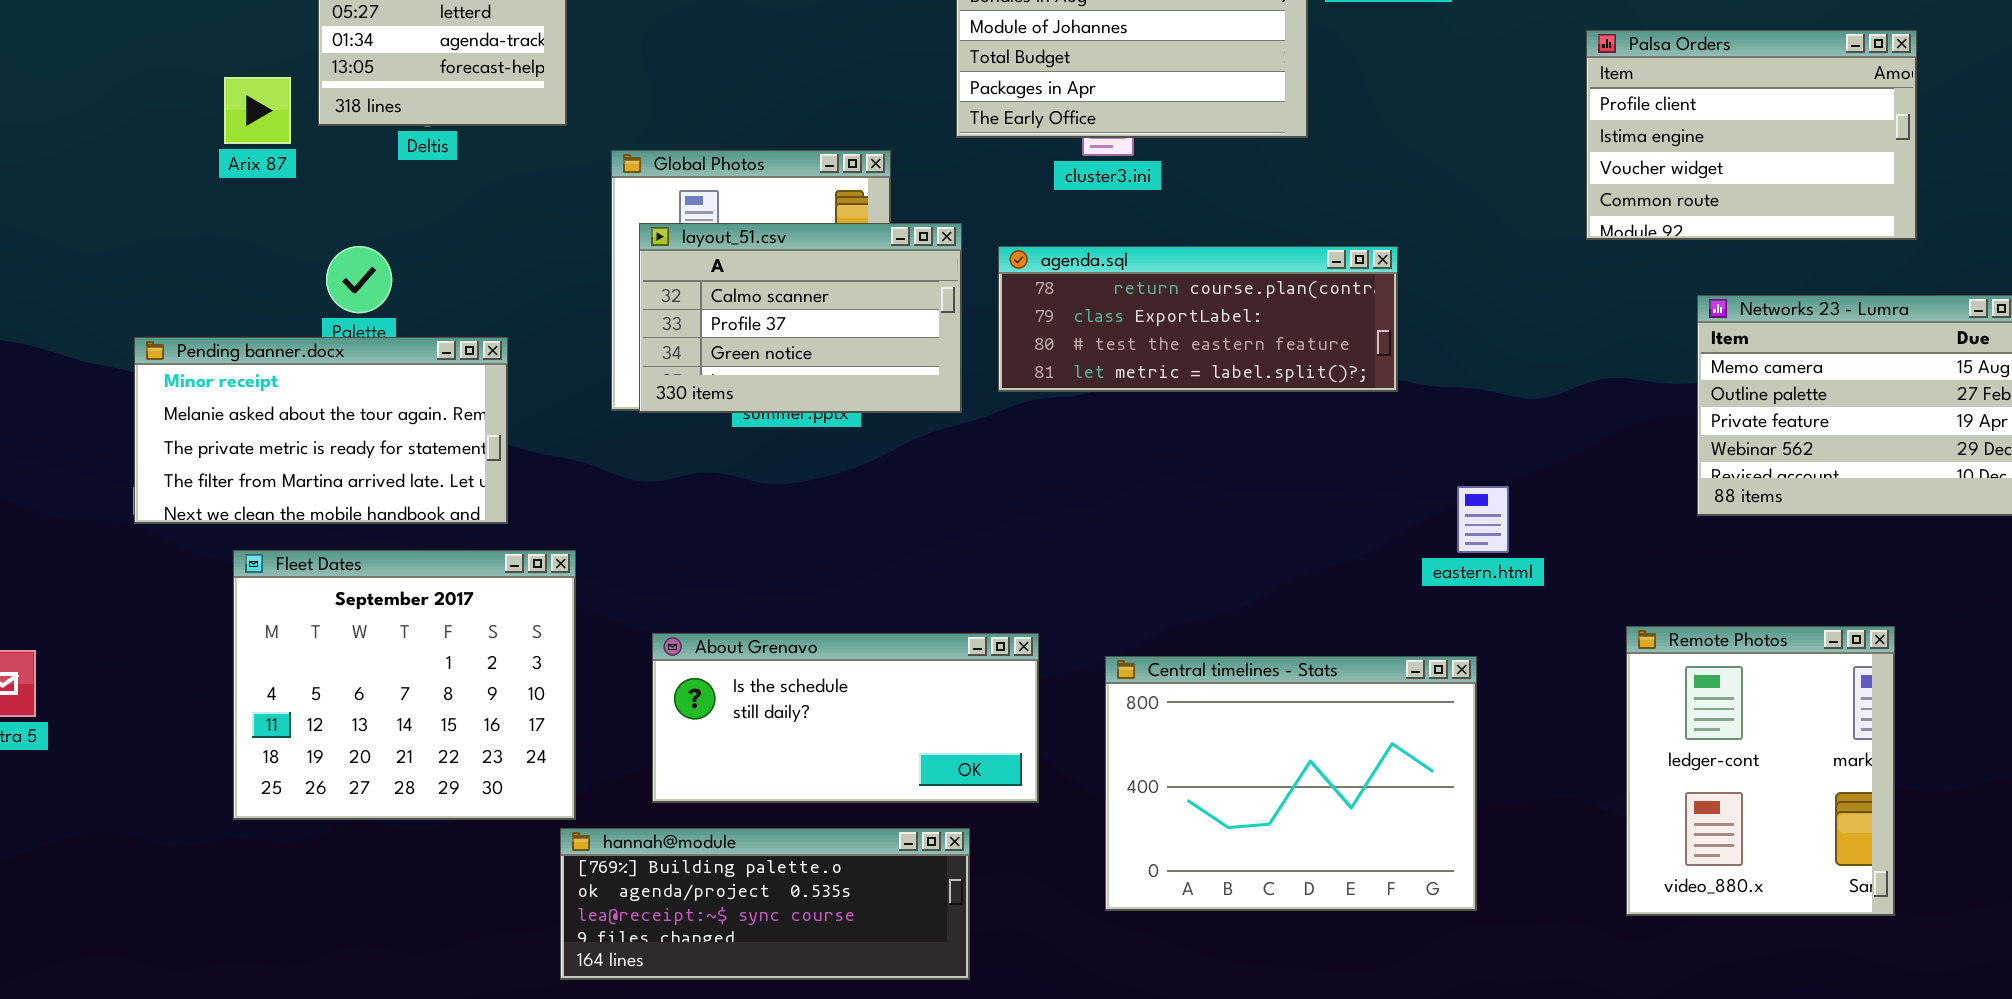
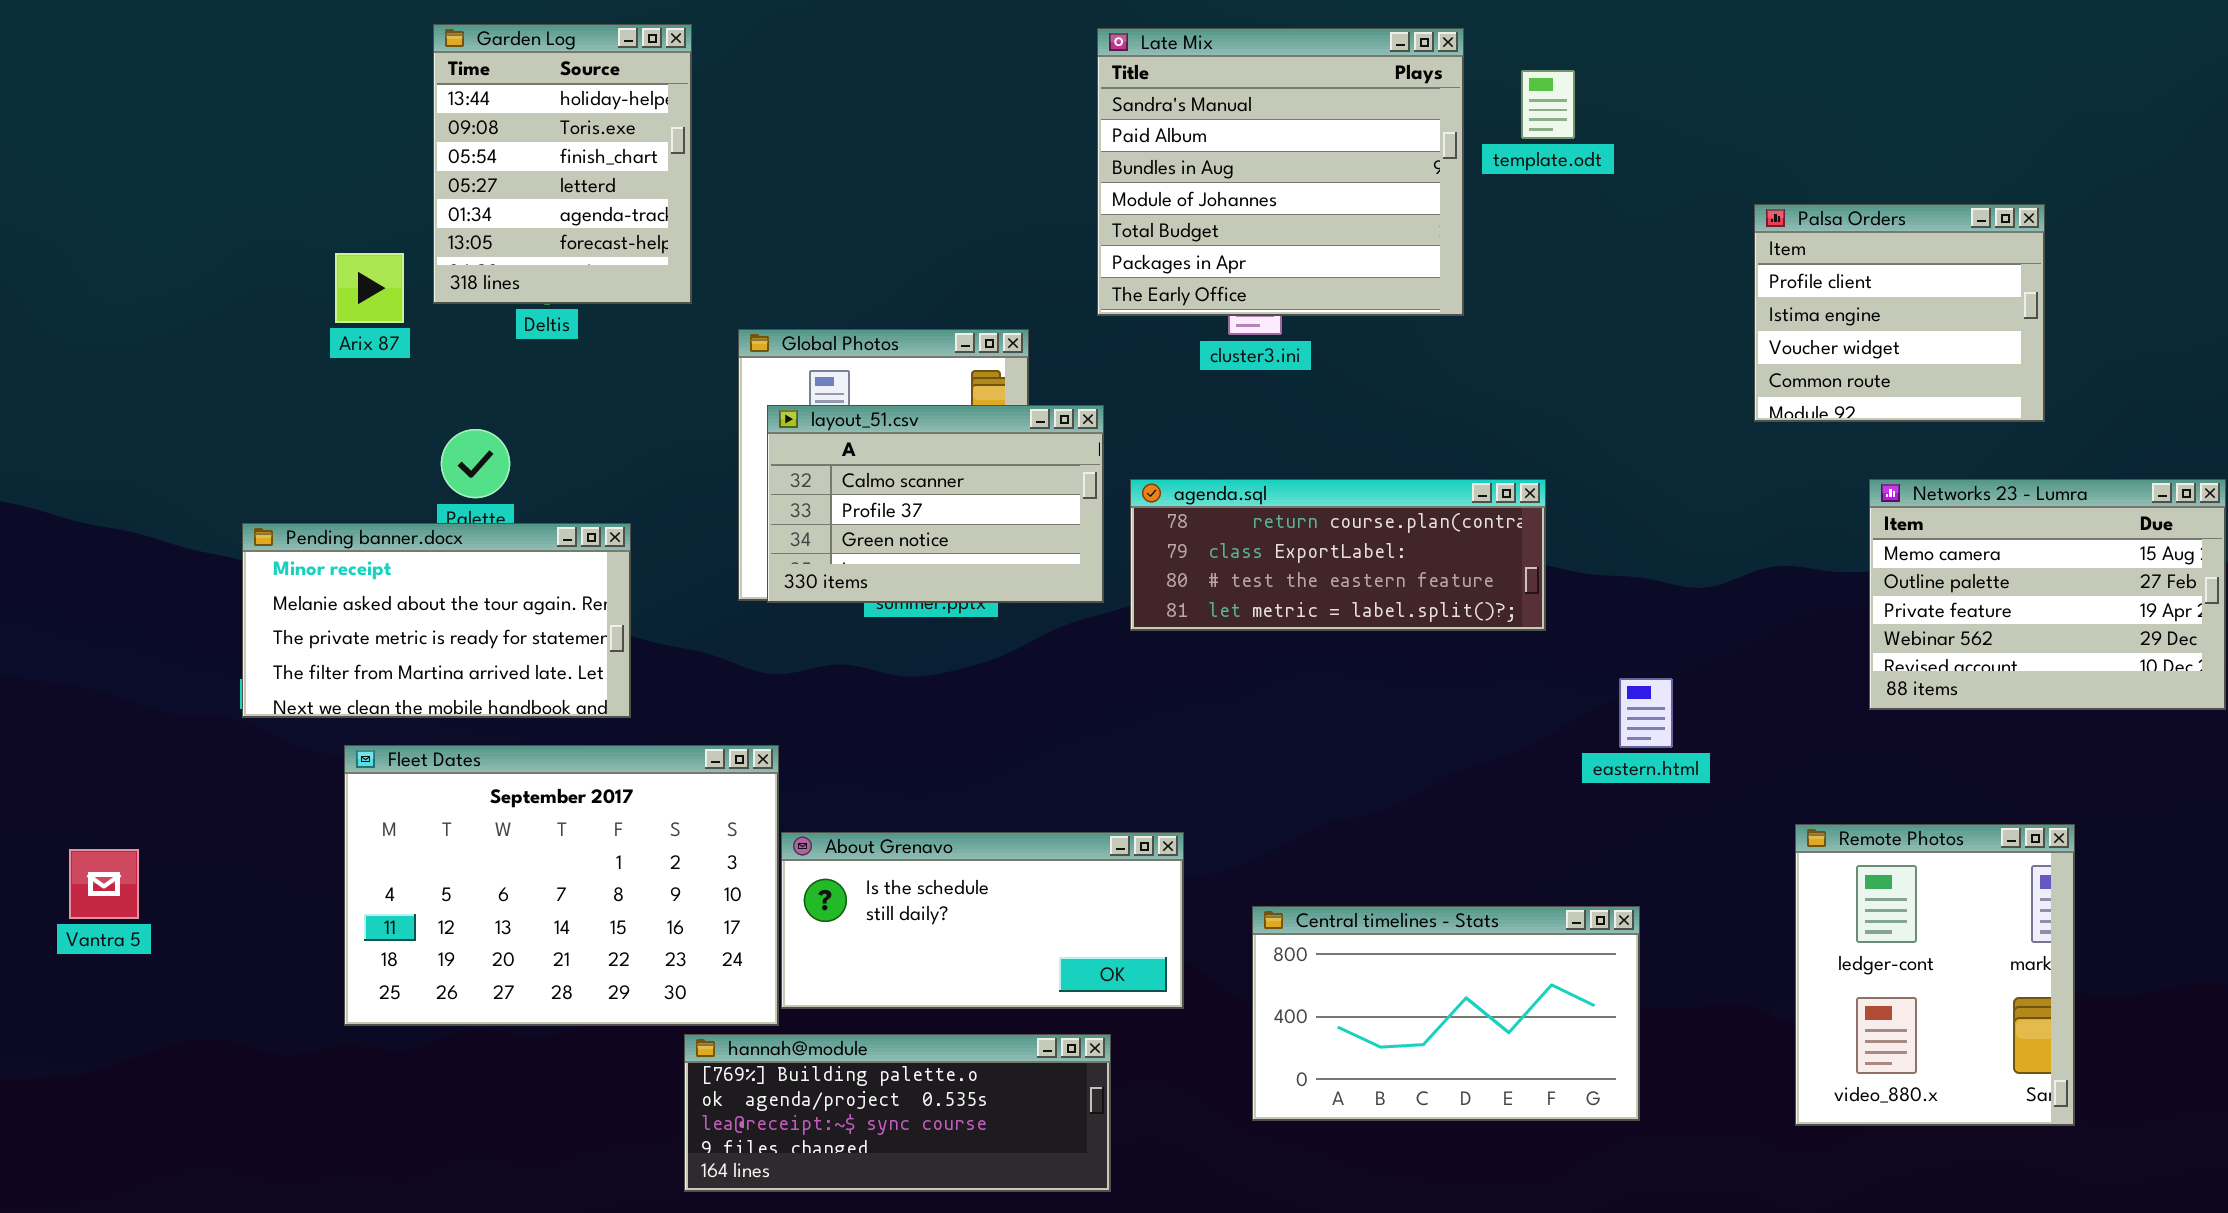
Palsa Orders: [1586,30,1917,240] -> [1754,204,2045,422], resized
agenda.sql: [998,246,1398,392] -> [1130,479,1546,631], moved
Fleet Dates: [233,550,576,820] -> [344,745,779,1026], resized
Central timelines - Stats: [1105,656,1477,911] -> [1252,906,1640,1121], resized

